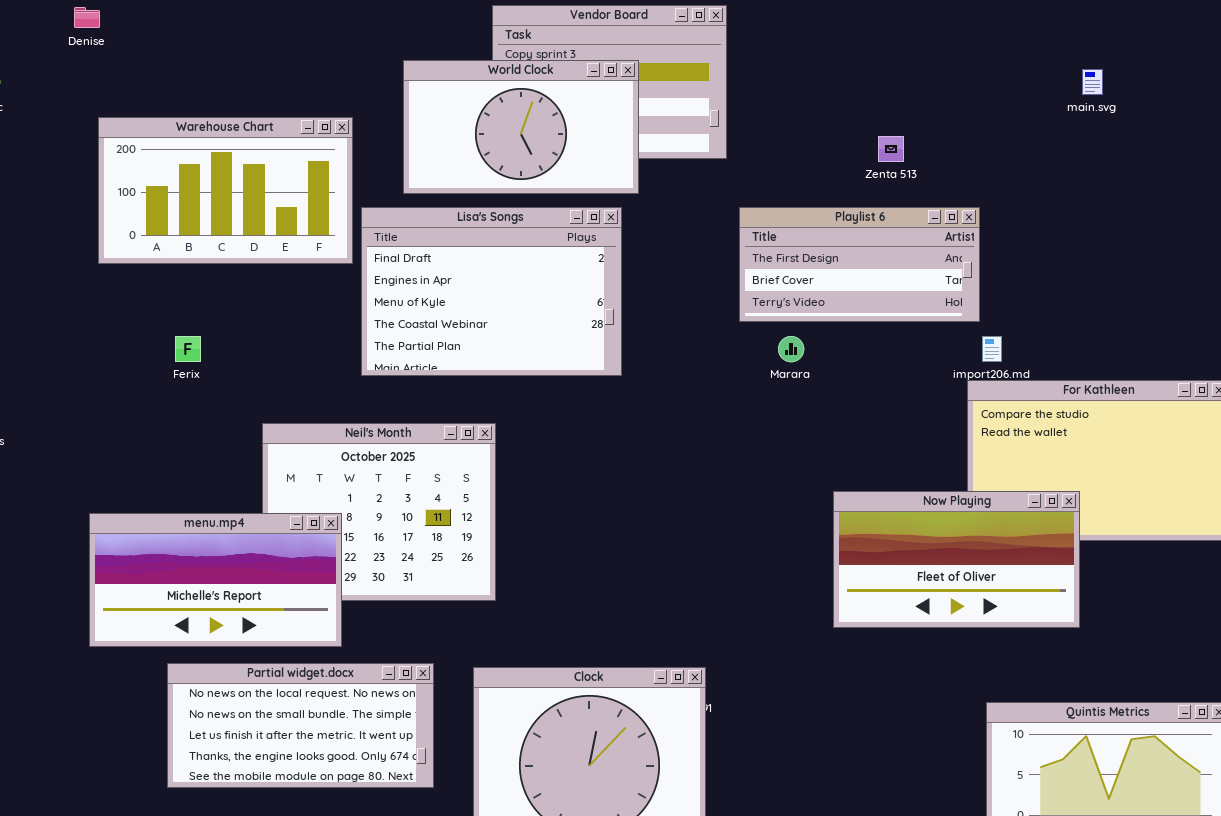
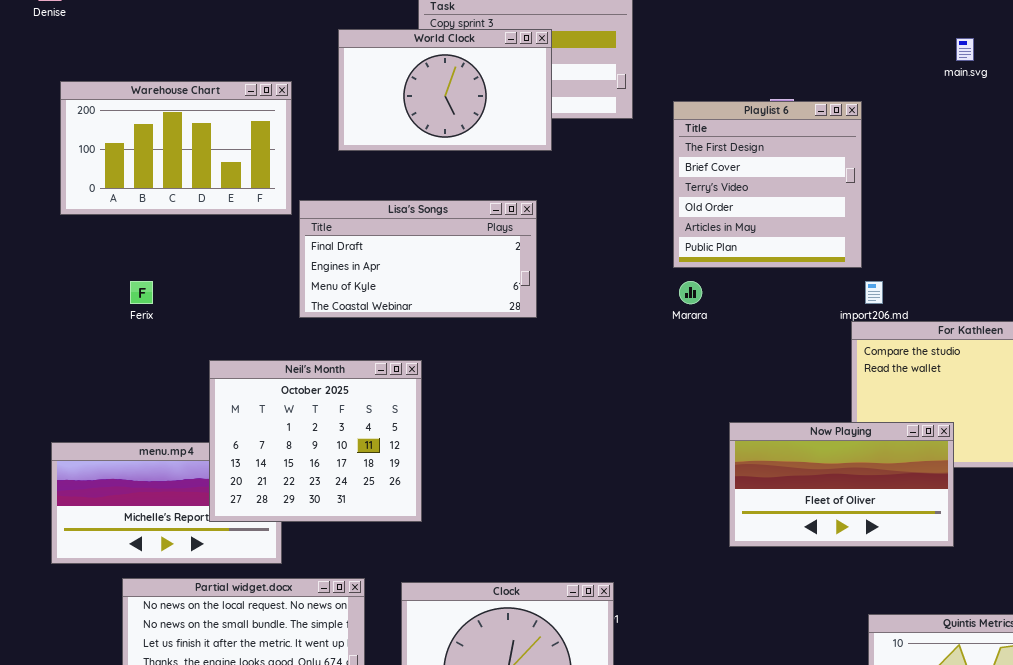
Lisa's Songs: [361,207,622,376] -> [299,200,537,318], resized
Playlist 6: [739,207,980,322] -> [673,101,862,268], resized
Neil's Month: [262,423,496,601] -> [209,360,422,522], raised

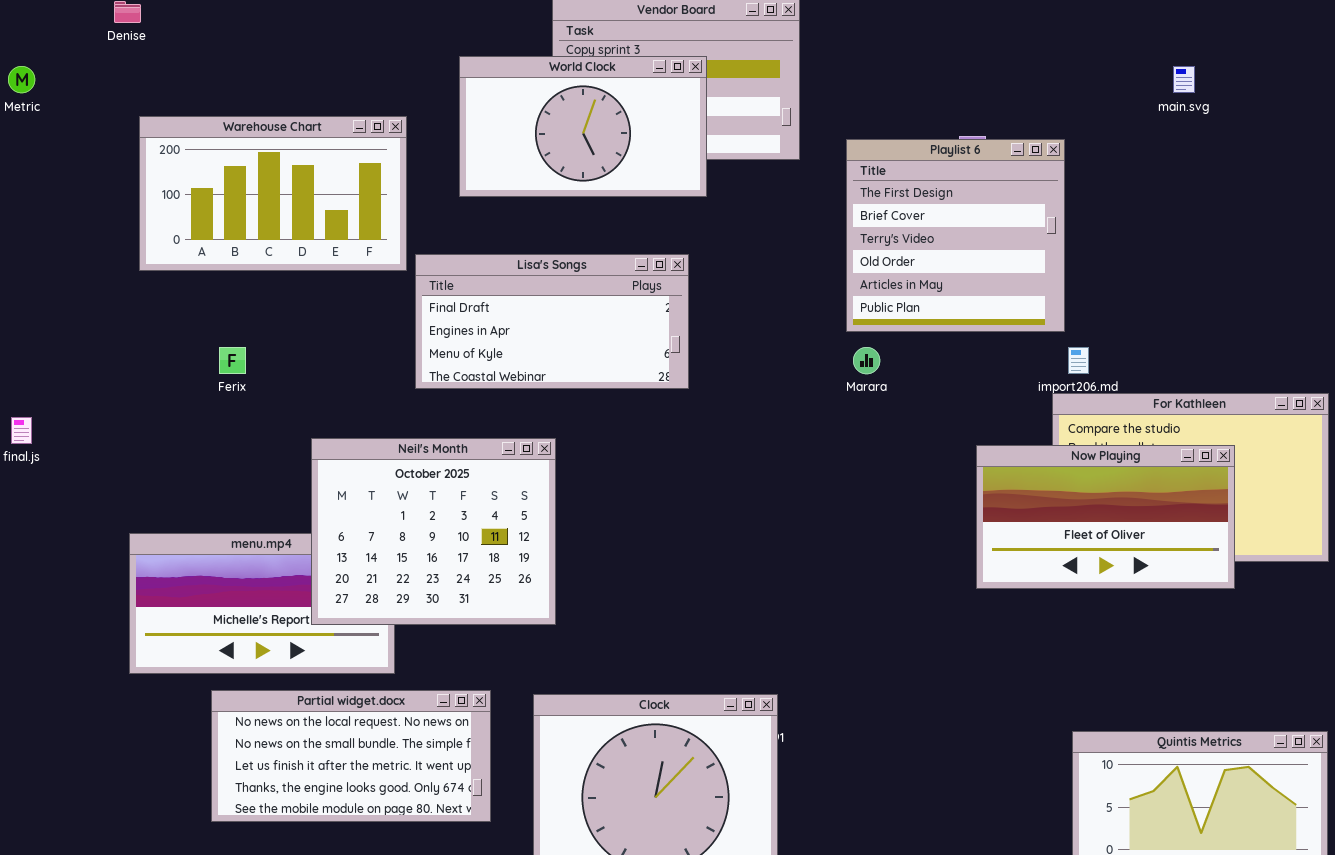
Now Playing: [729,422,954,547] -> [976,445,1235,589], moved

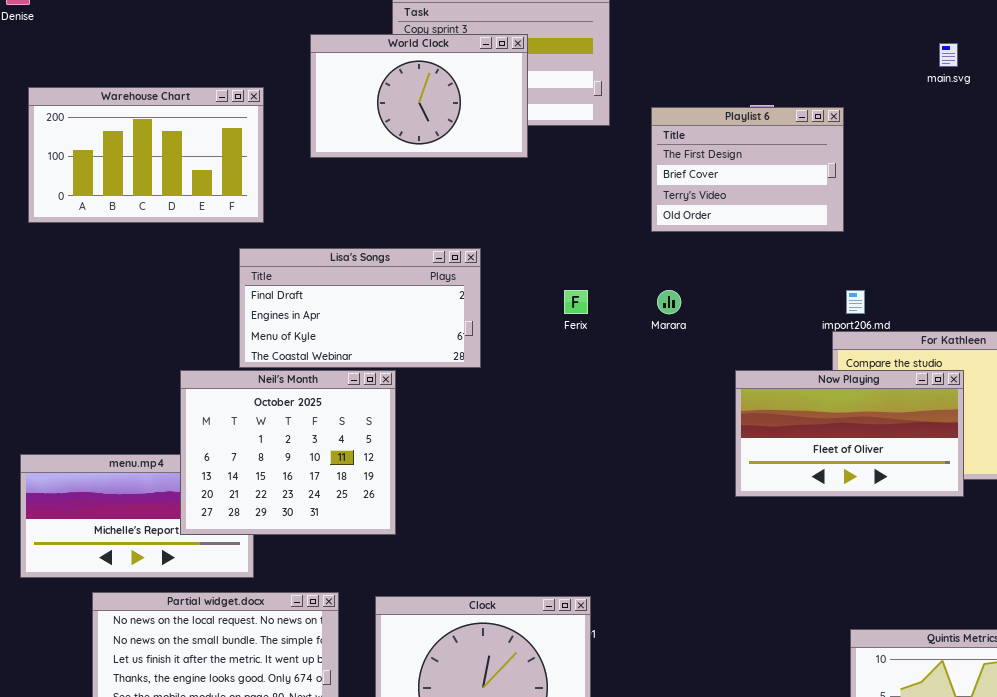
Playlist 6: [846,139,1065,332] -> [651,107,844,232], resized
Lisa's Songs: [415,254,689,389] -> [239,248,481,368], moved
Ferix: [219,347,246,374] -> [564,290,588,314], moved
Now Playing: [976,445,1235,589] -> [735,370,964,497], moved

